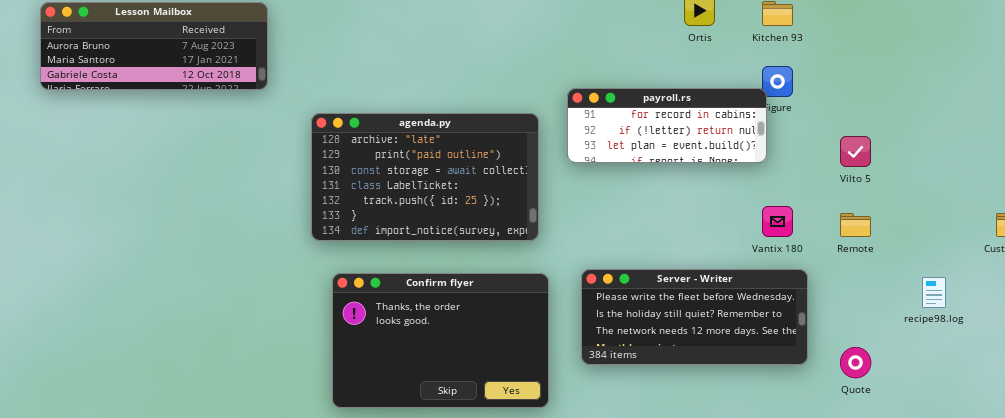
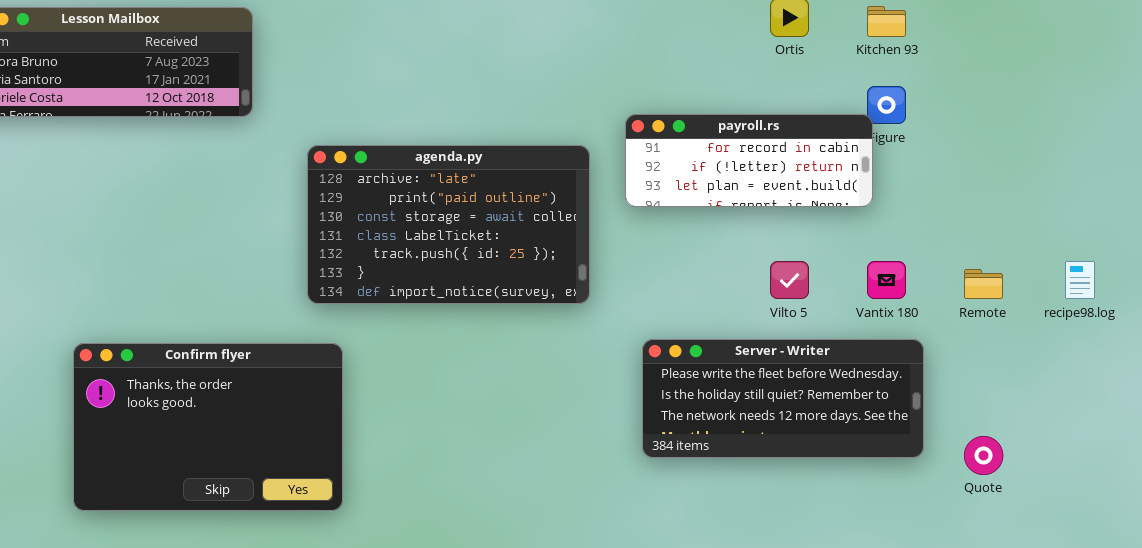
Vilto 5: [840,136,871,167] -> [770,261,809,299], moved
Confirm flyer: [332,273,549,408] -> [73,343,343,511], moved
recipe98.log: [922,277,946,308] -> [1065,261,1095,299], moved

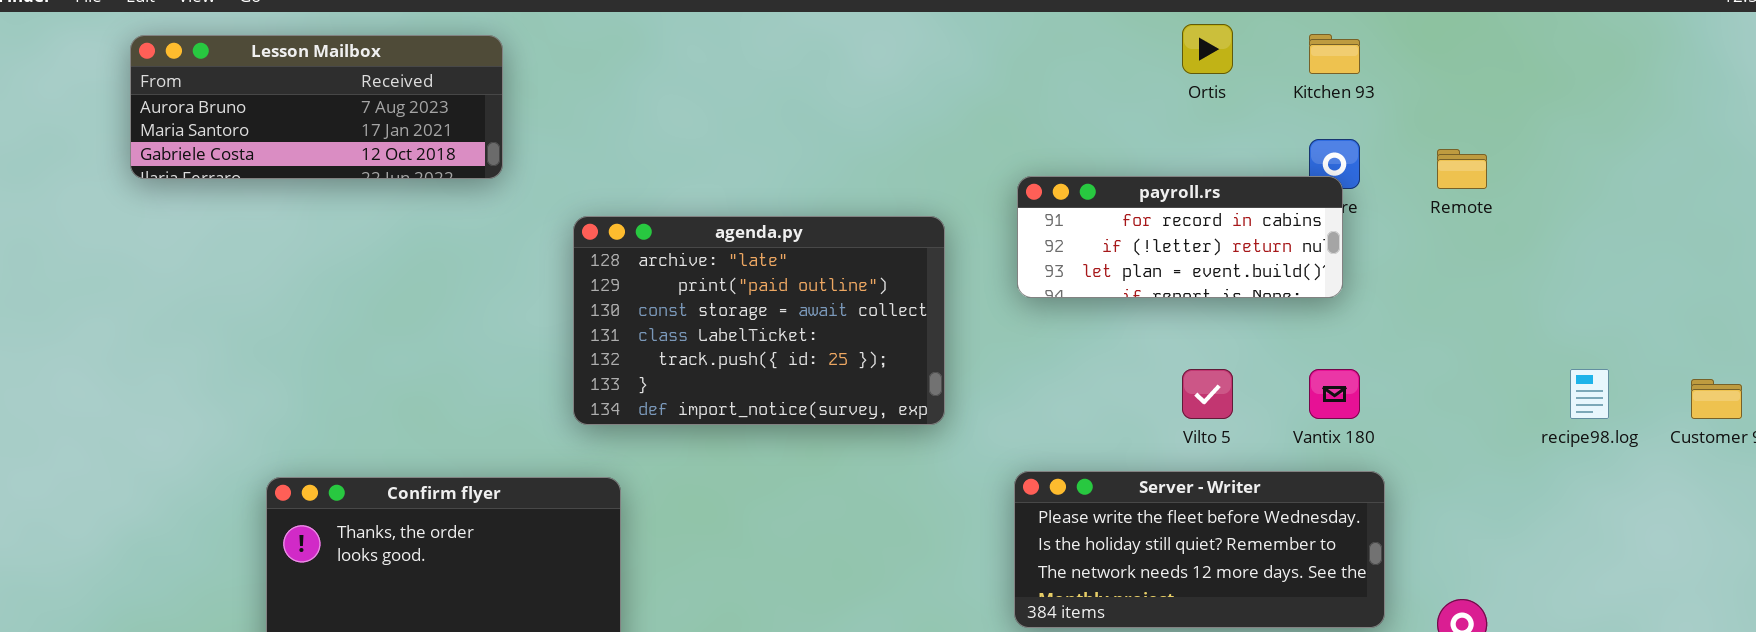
payroll.rs: [625,114,873,207] -> [1017,176,1343,298], moved
Remote: [964,269,1003,299] -> [1437,149,1487,189], moved

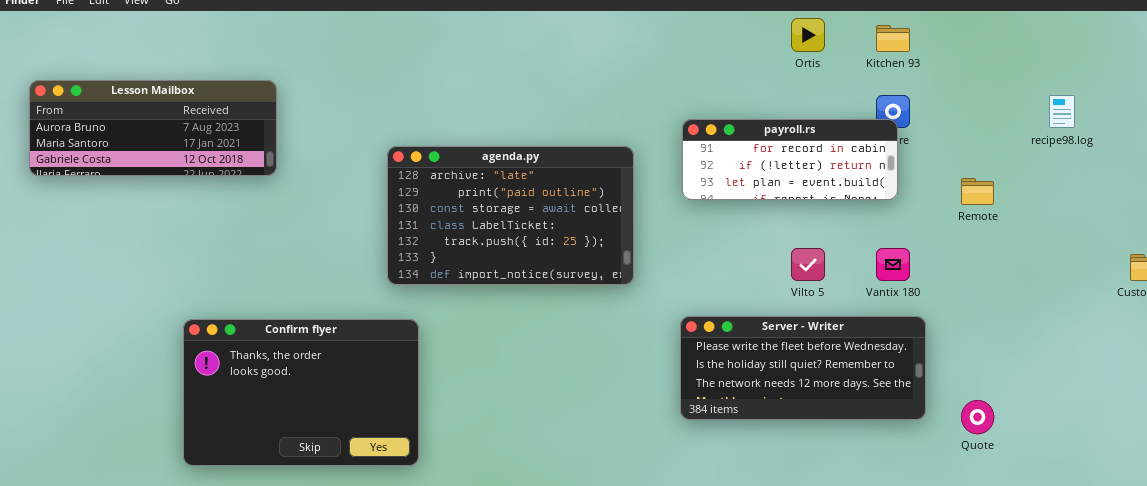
Lesson Mailbox: [130,35,503,179] -> [29,80,277,176], moved
Remote: [1437,149,1487,189] -> [961,178,994,205], moved
recipe98.log: [1570,369,1609,419] -> [1049,95,1075,128], moved

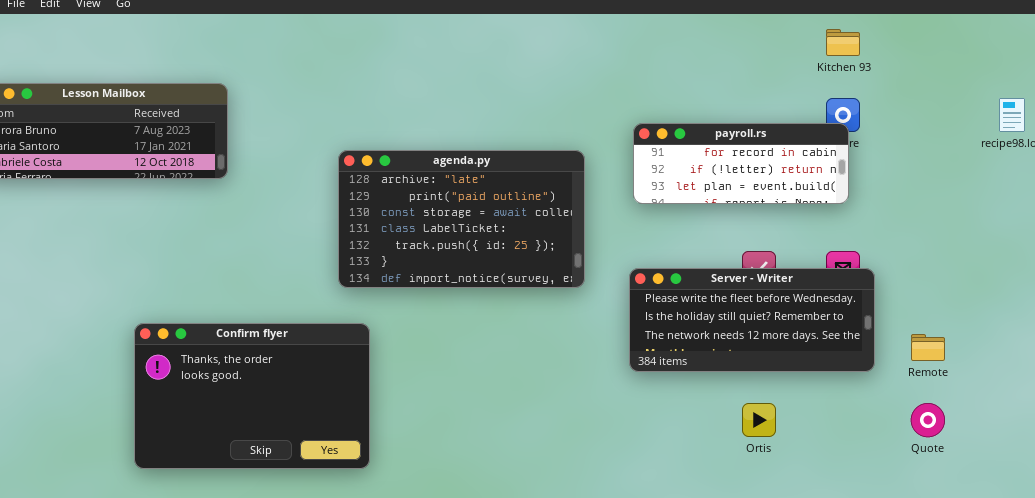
Ortis: [791,18,825,52] -> [742,403,776,437], moved
Remote: [961,178,994,205] -> [911,334,945,361], moved
Server - Writer: [680,316,926,420] -> [629,268,875,372], moved

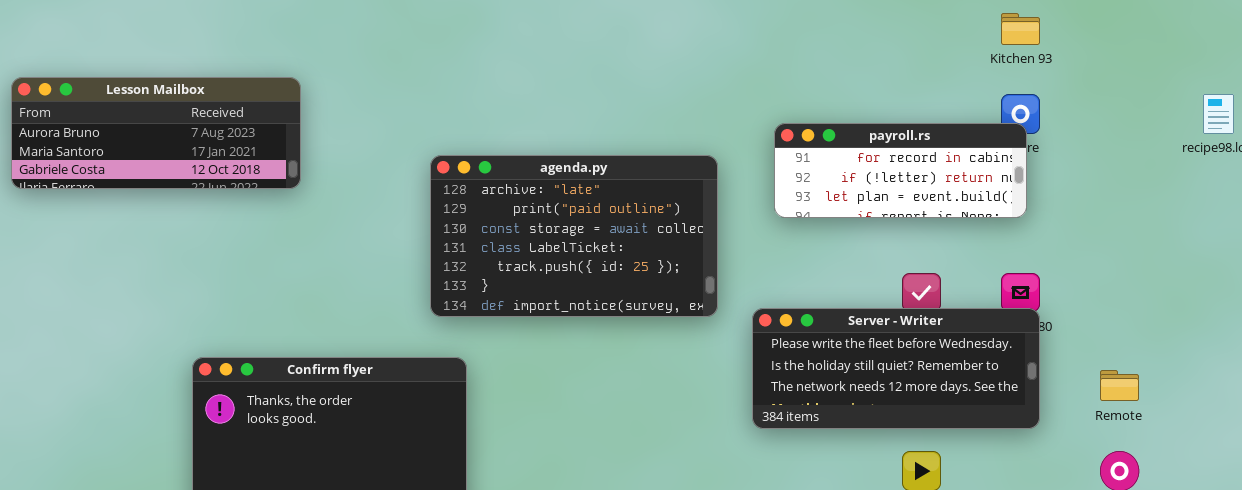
Server - Writer: [629,268,875,372] -> [752,308,1040,429], moved

